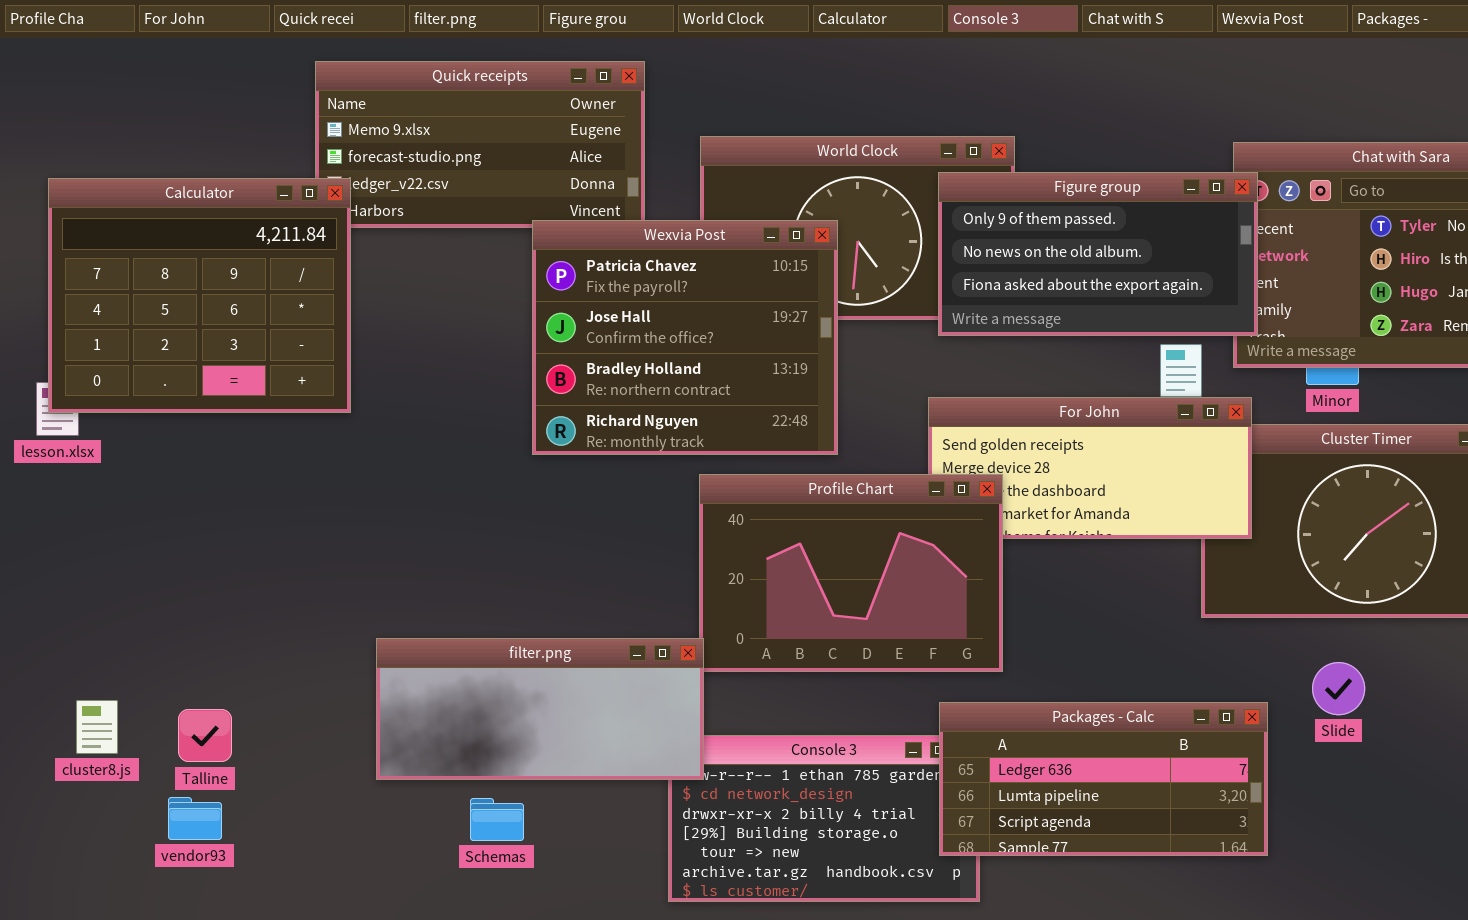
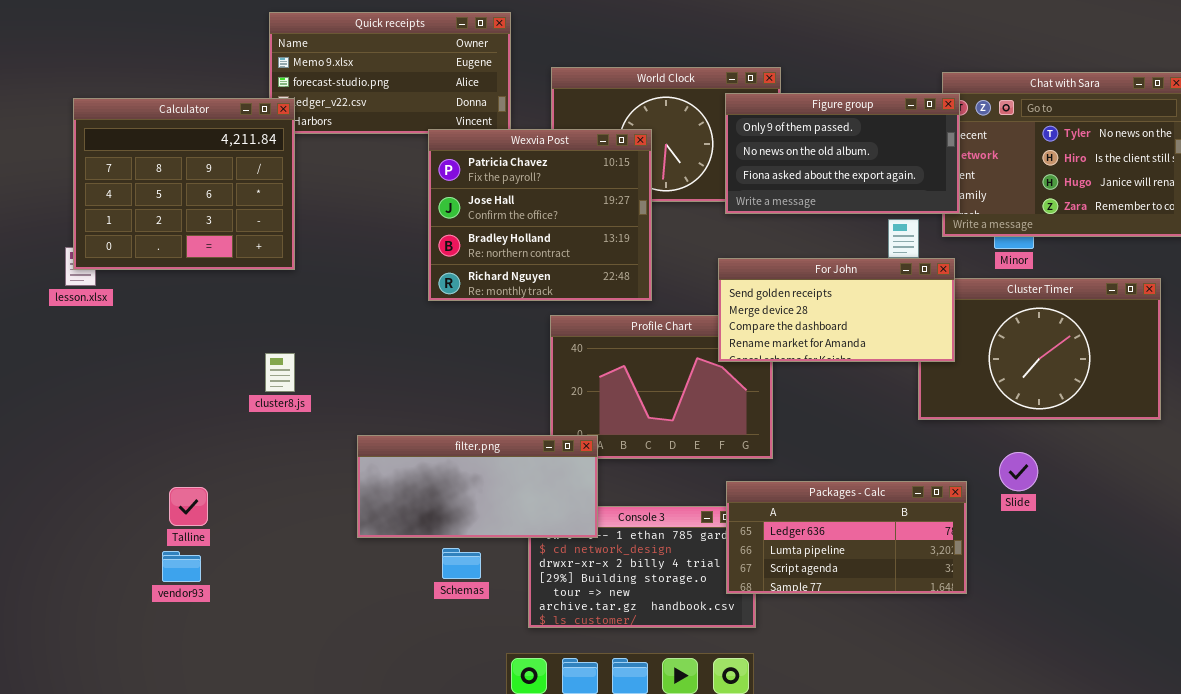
For John: [928,397,1252,539] -> [718,258,955,362], raised
filter.png: [376,638,704,780] -> [357,435,598,538], moved
cluster8.js: [76,700,118,754] -> [265,353,295,392], moved
Schemas: [470,798,524,841] -> [442,548,481,579], moved

